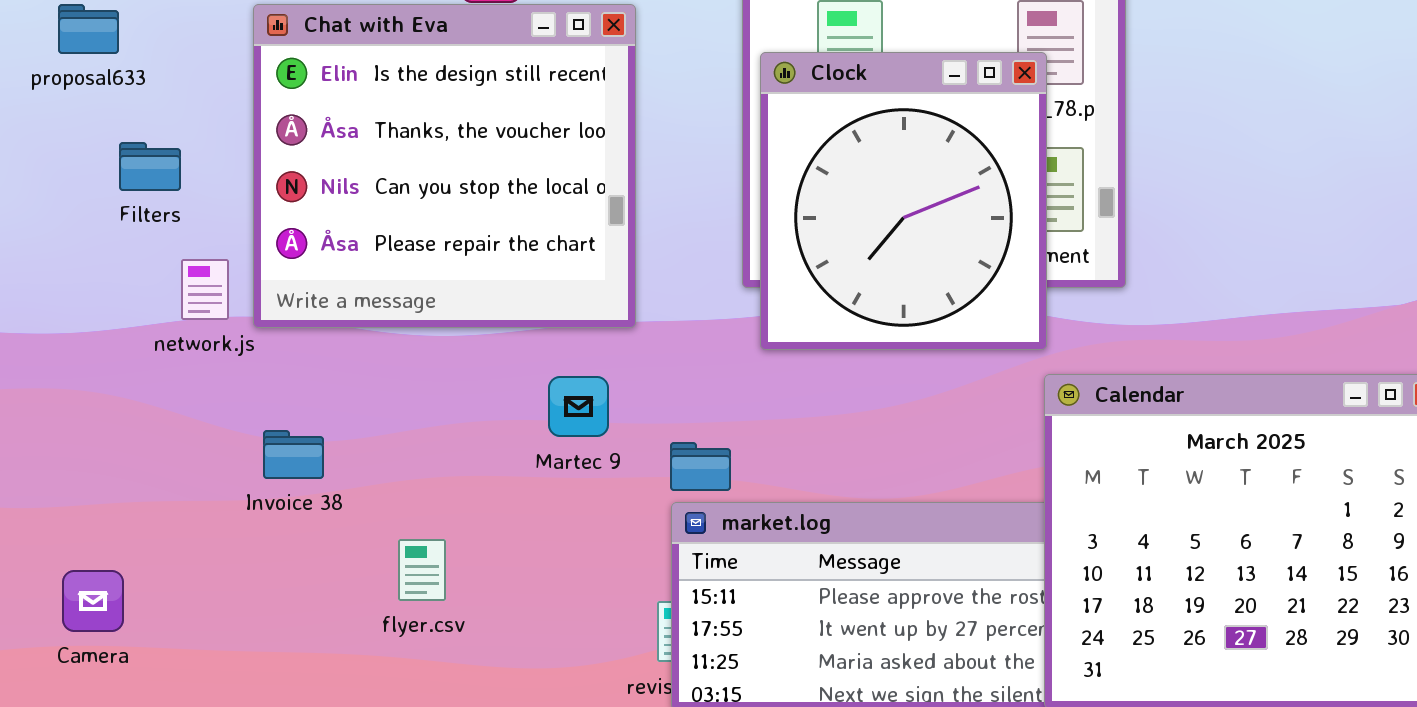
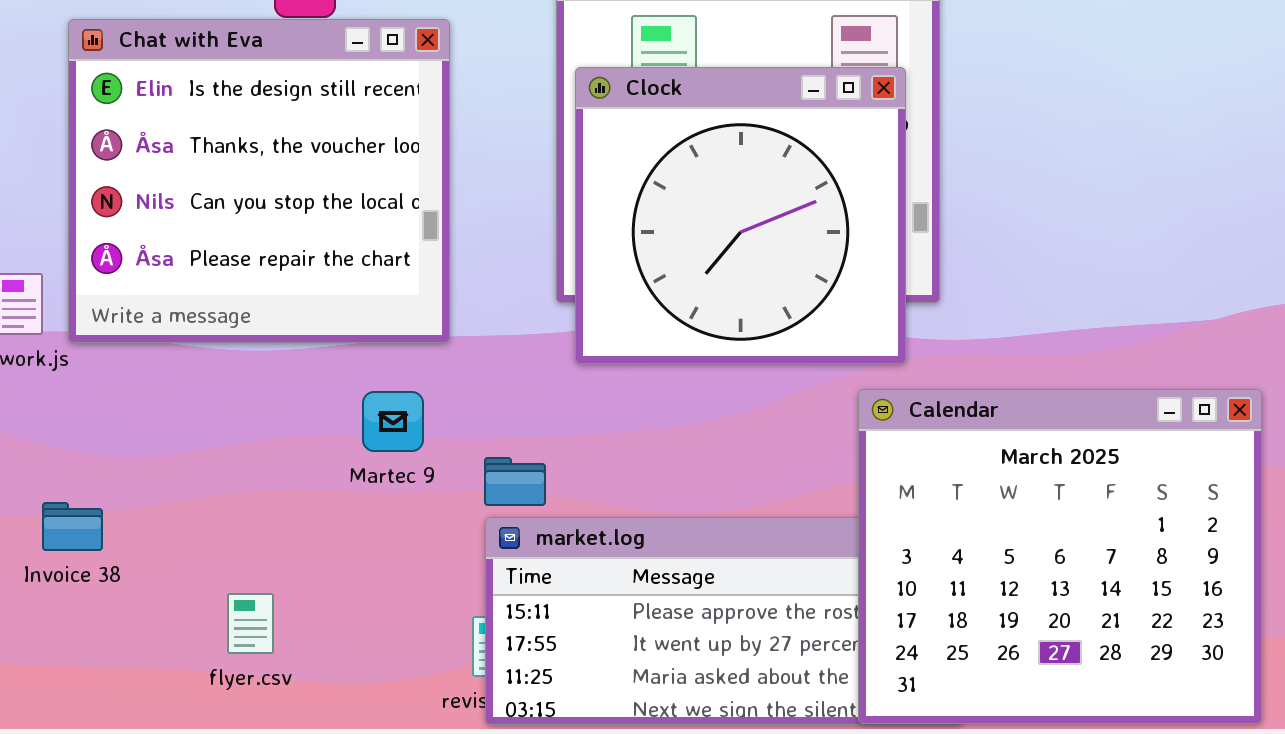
Clock: [760,52,1047,350] -> [575,67,906,364], resized
Invoice 38: [263,430,324,479] -> [42,502,103,551], moved
flyer.csv: [398,539,446,601] -> [227,593,274,654], moved

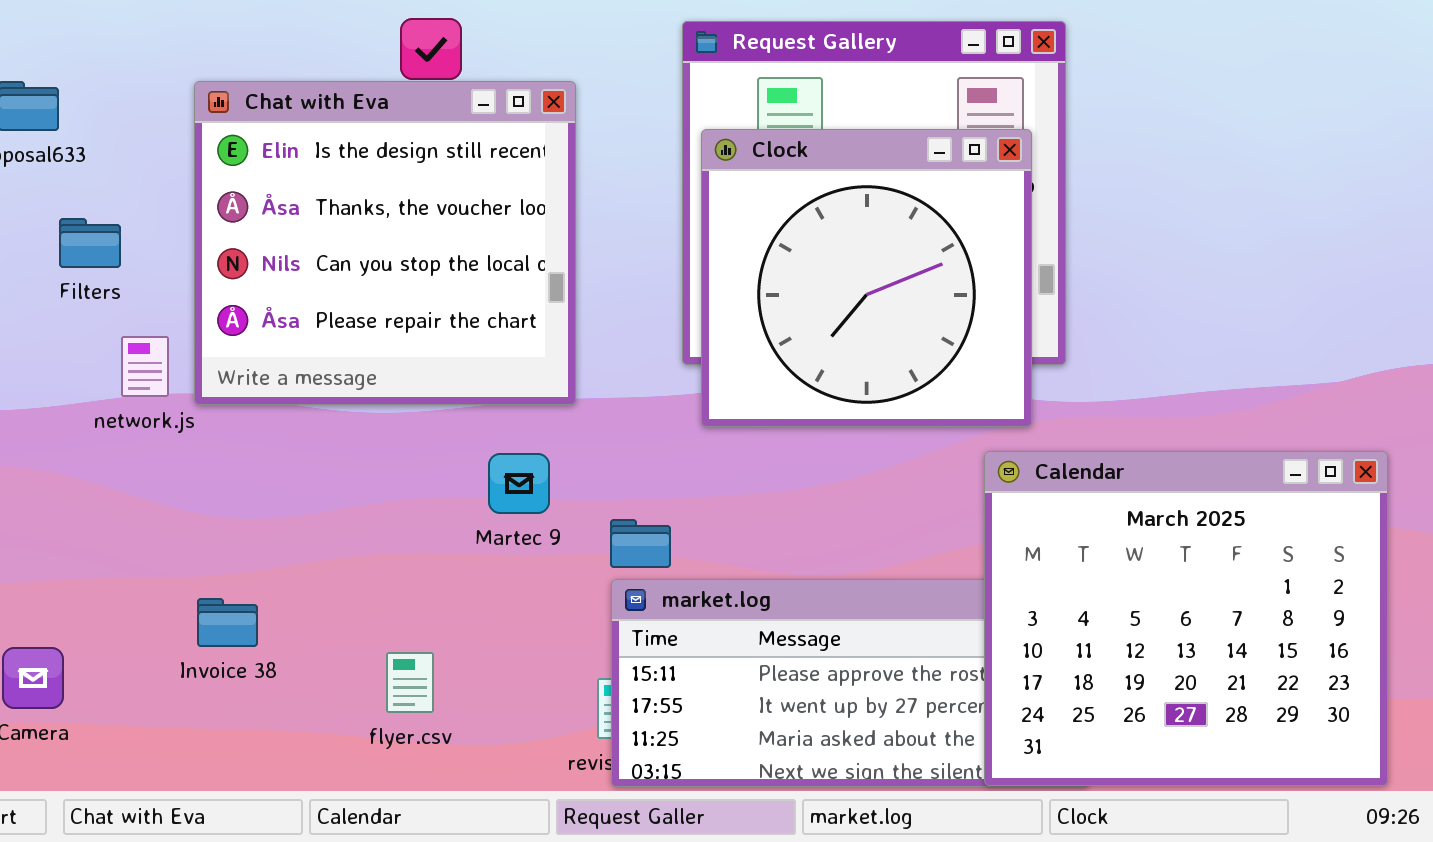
Invoice 38: [42,502,103,551] -> [197,598,258,647], moved
flyer.csv: [227,593,274,654] -> [386,652,434,713], moved

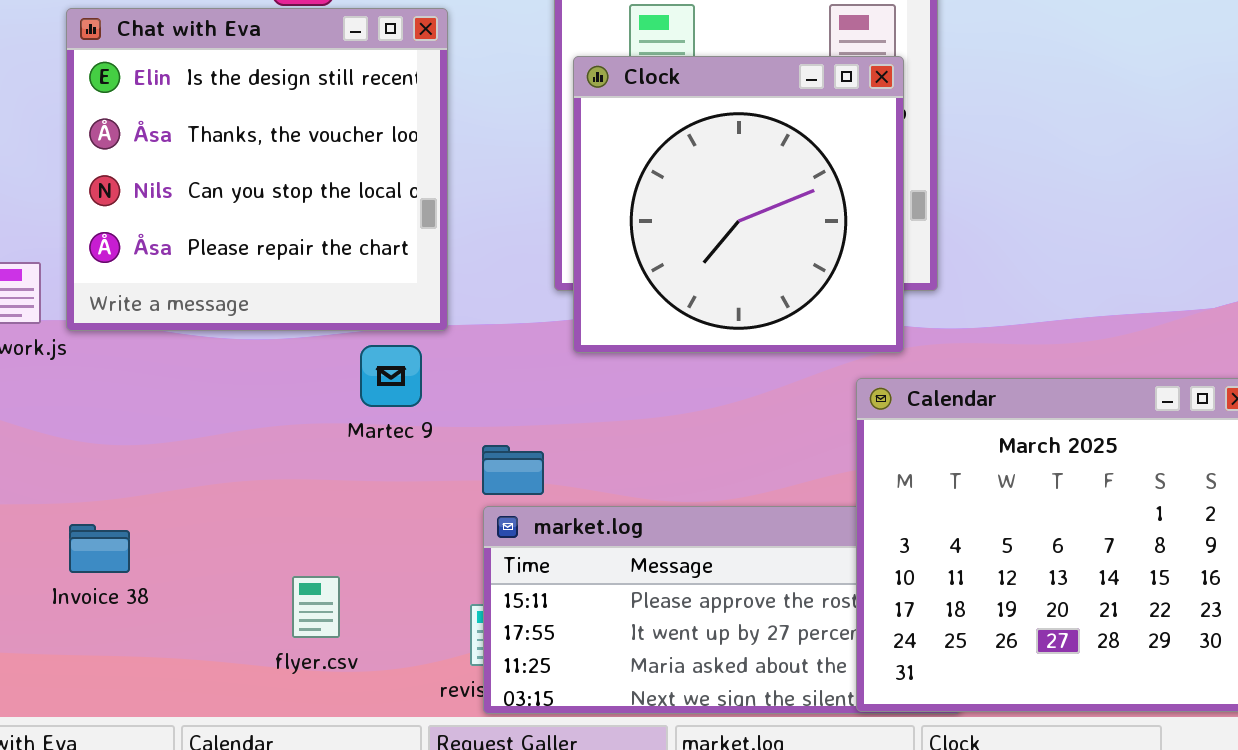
Martec 9: [488,453,550,514] -> [360,345,422,407], moved
flyer.csv: [386,652,434,713] -> [292,576,340,638], moved

